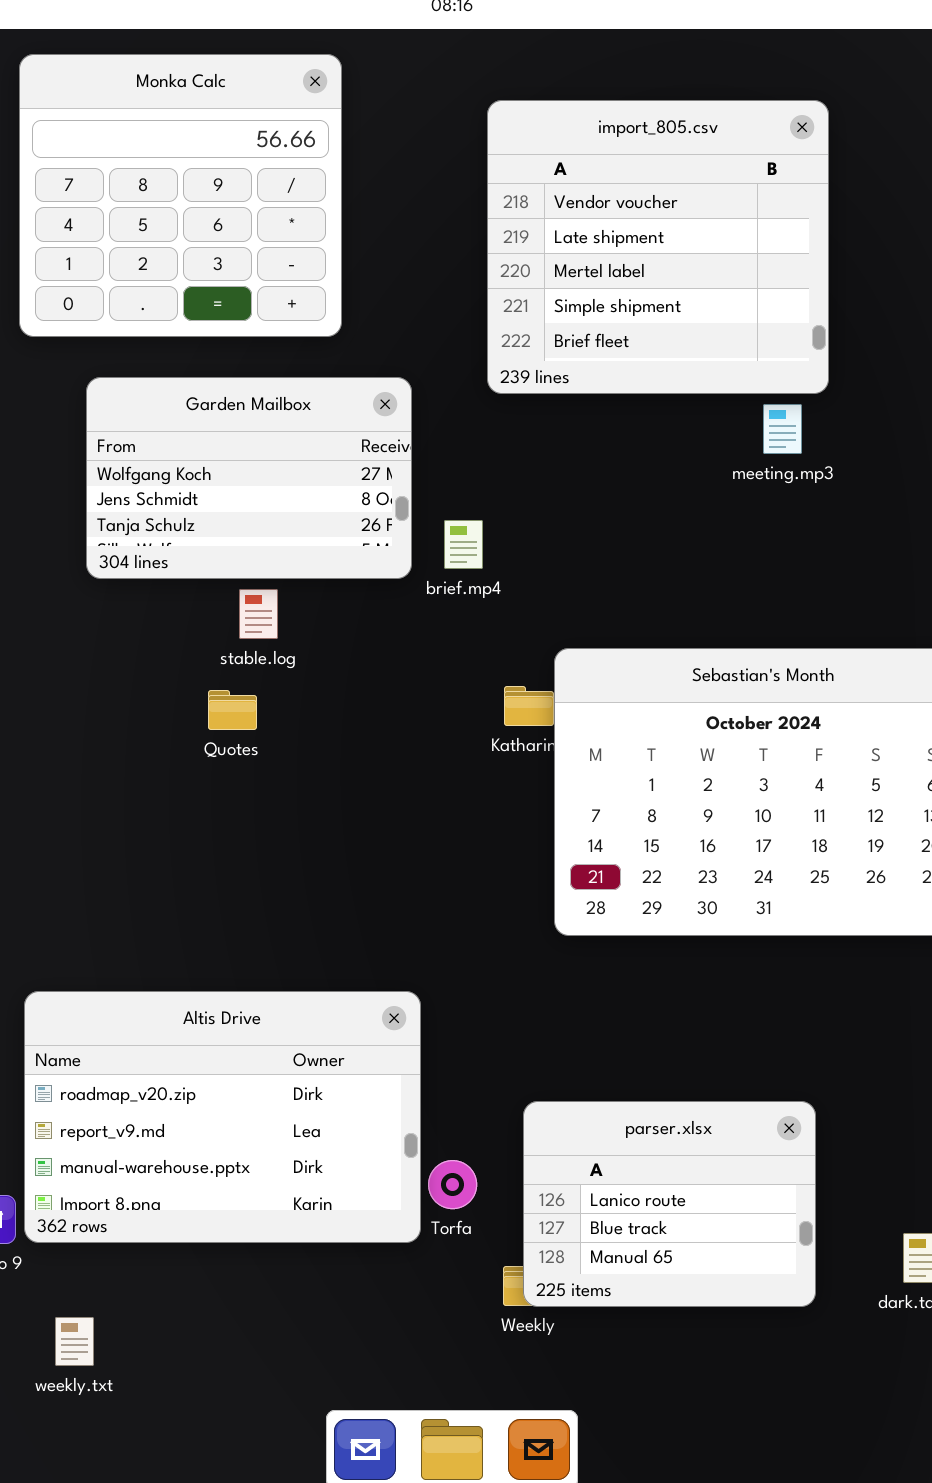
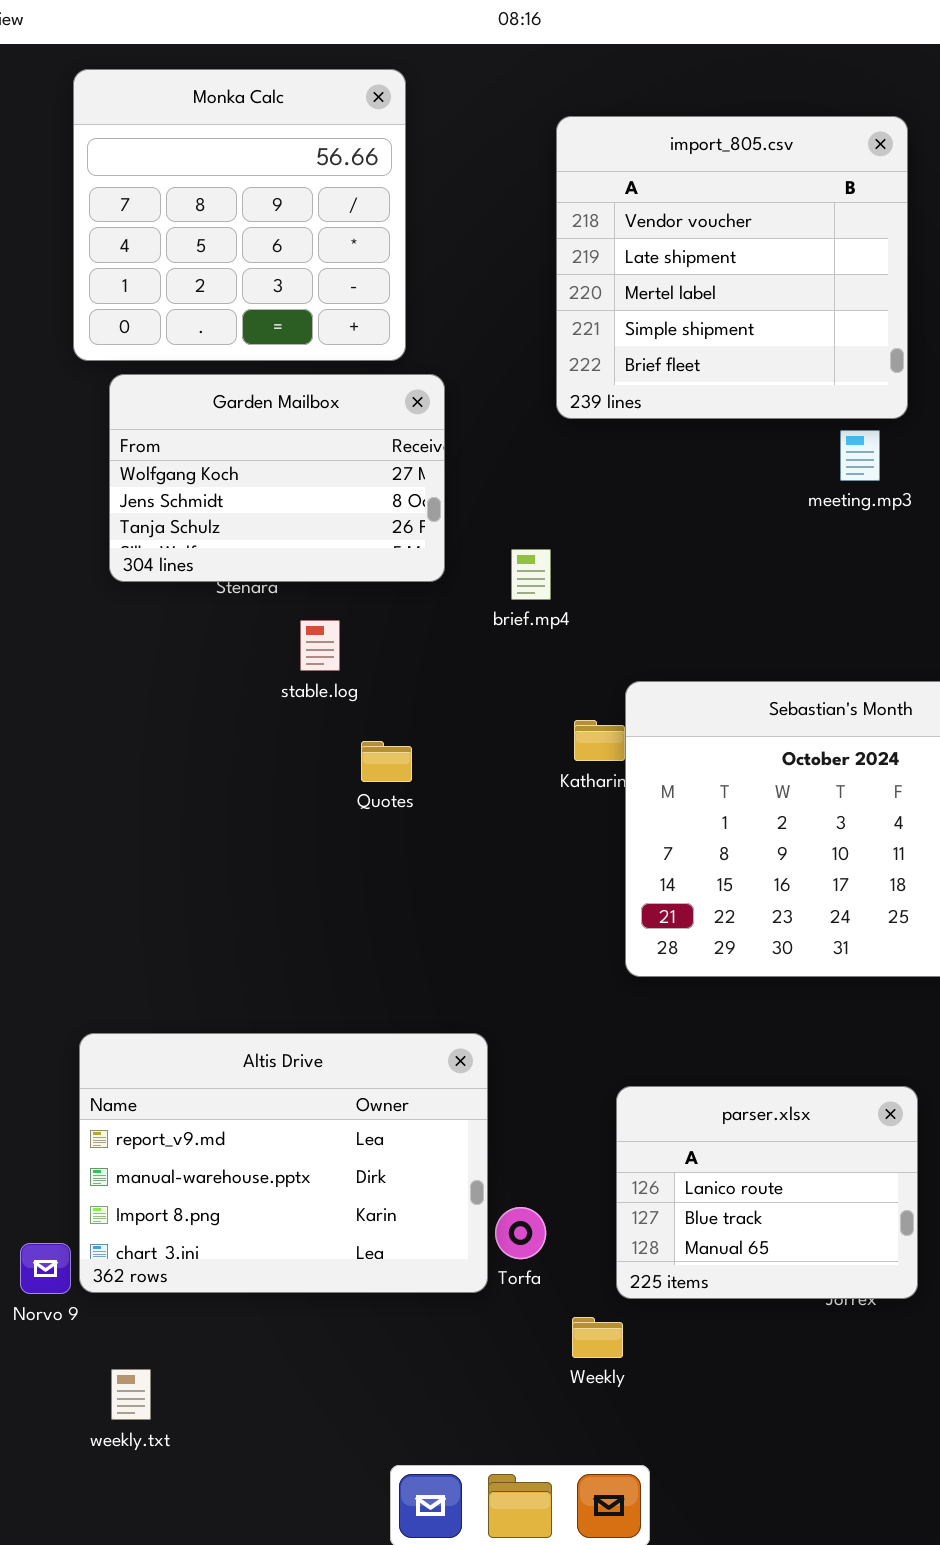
Garden Mailbox: [86,377,412,579] -> [109,374,445,582], moved
Quotes: [208,690,257,730] -> [361,741,412,782], moved
Altis Drive: [24,991,421,1243] -> [79,1033,488,1293], scrolled down 1 row
parser.xlsx: [523,1101,816,1307] -> [616,1086,918,1299], moved

